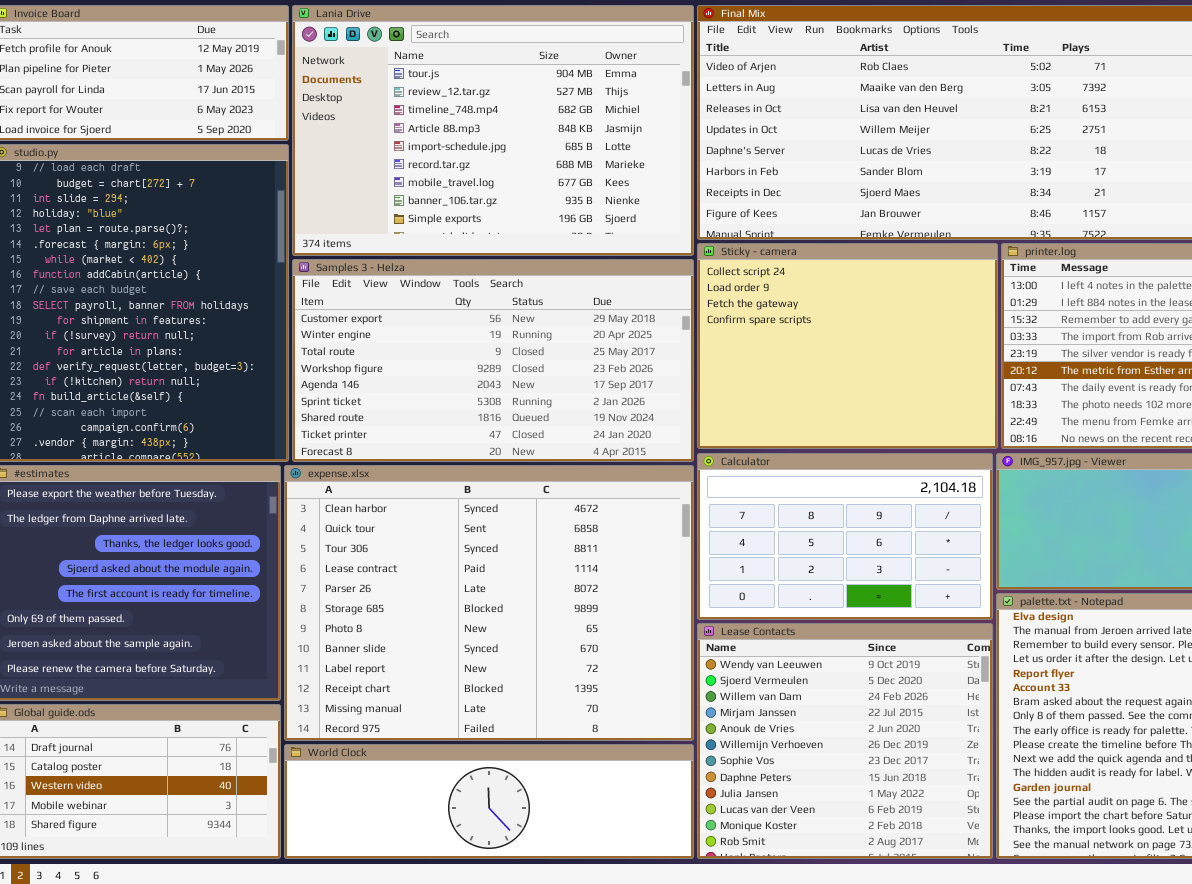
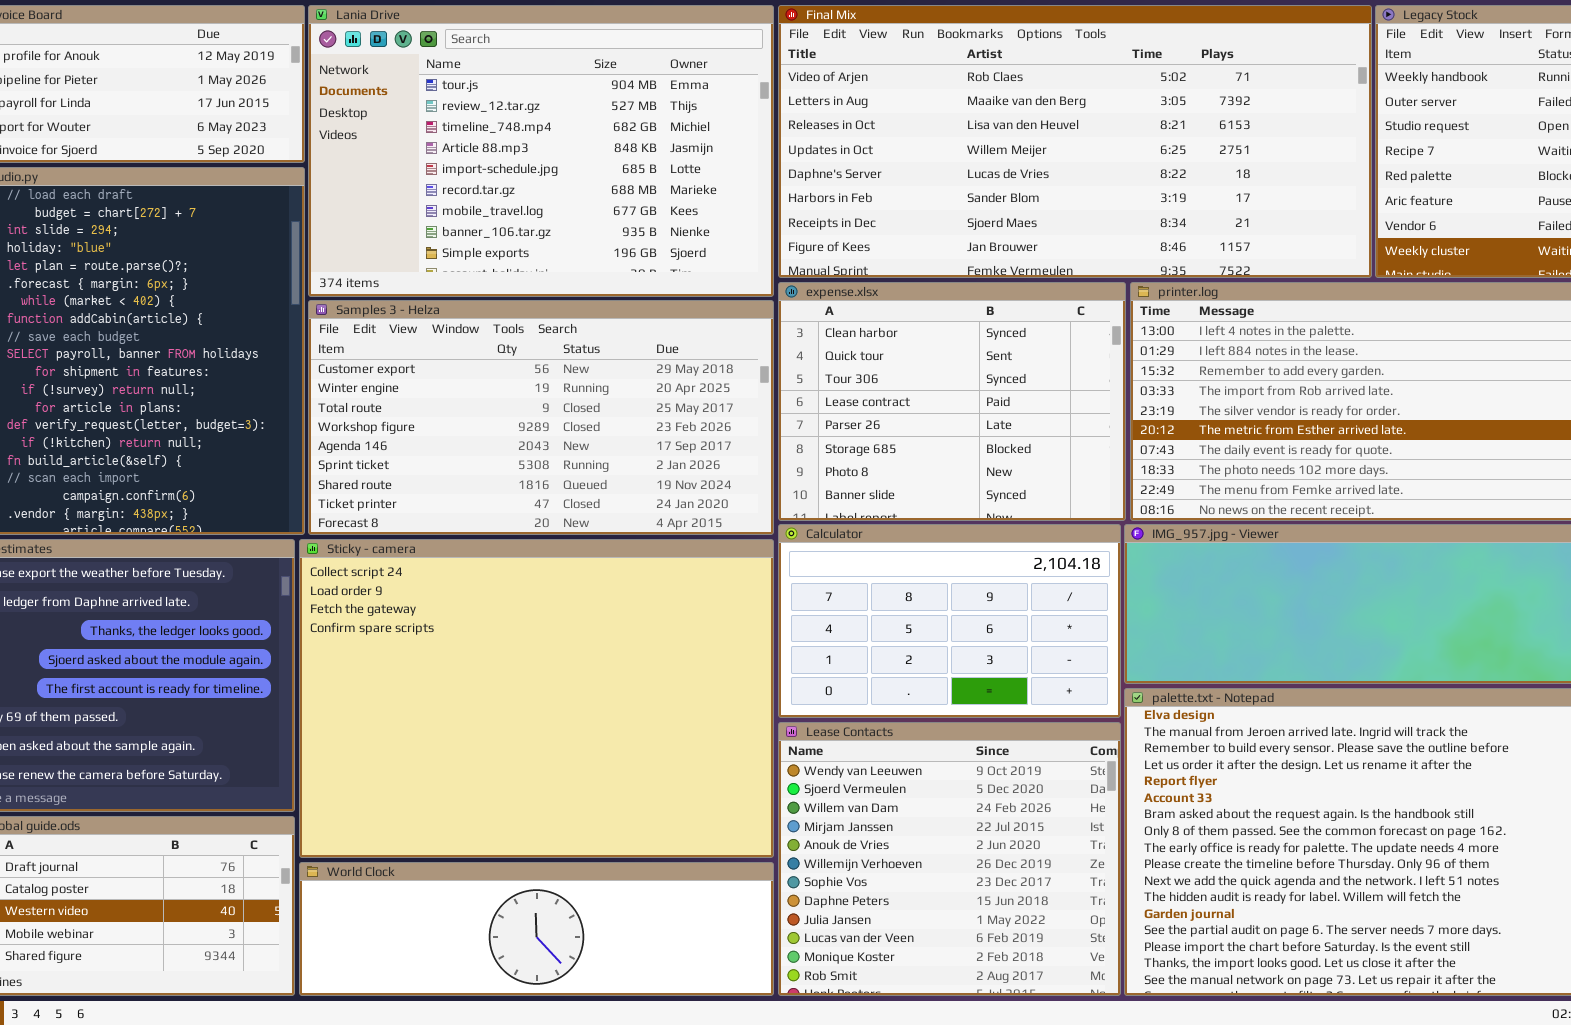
Sticky - camera: [697,243,998,449] -> [299,539,774,858], moved, resized
expense.xlsx: [284,465,694,741] -> [778,282,1126,521], moved, resized

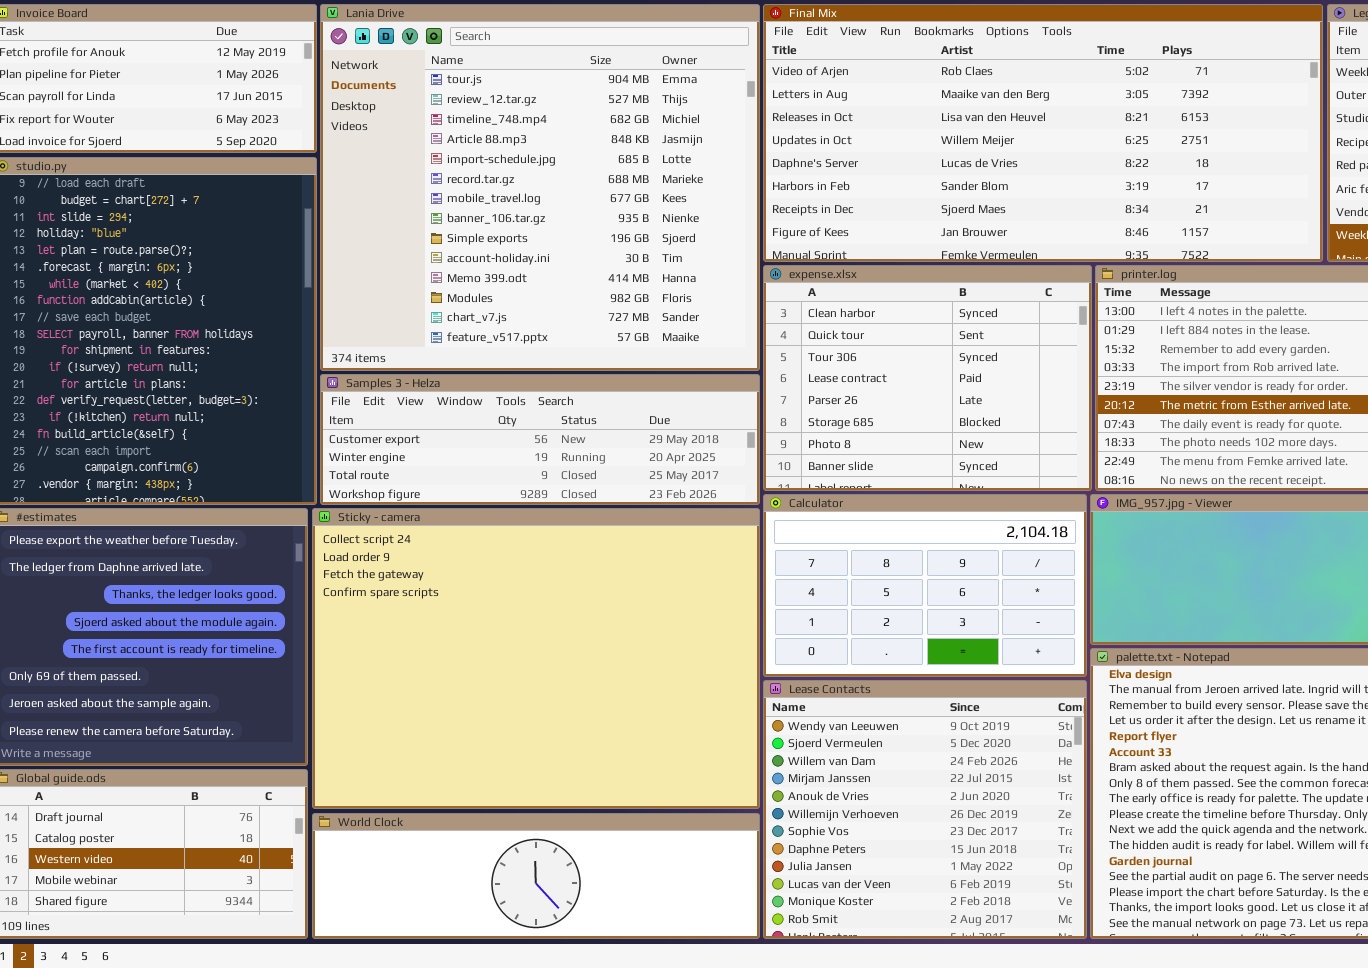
Lania Drive: [308,5,774,297] -> [320,4,760,371], resized
Samples 3 - Helza: [308,300,774,535] -> [320,374,760,505], resized

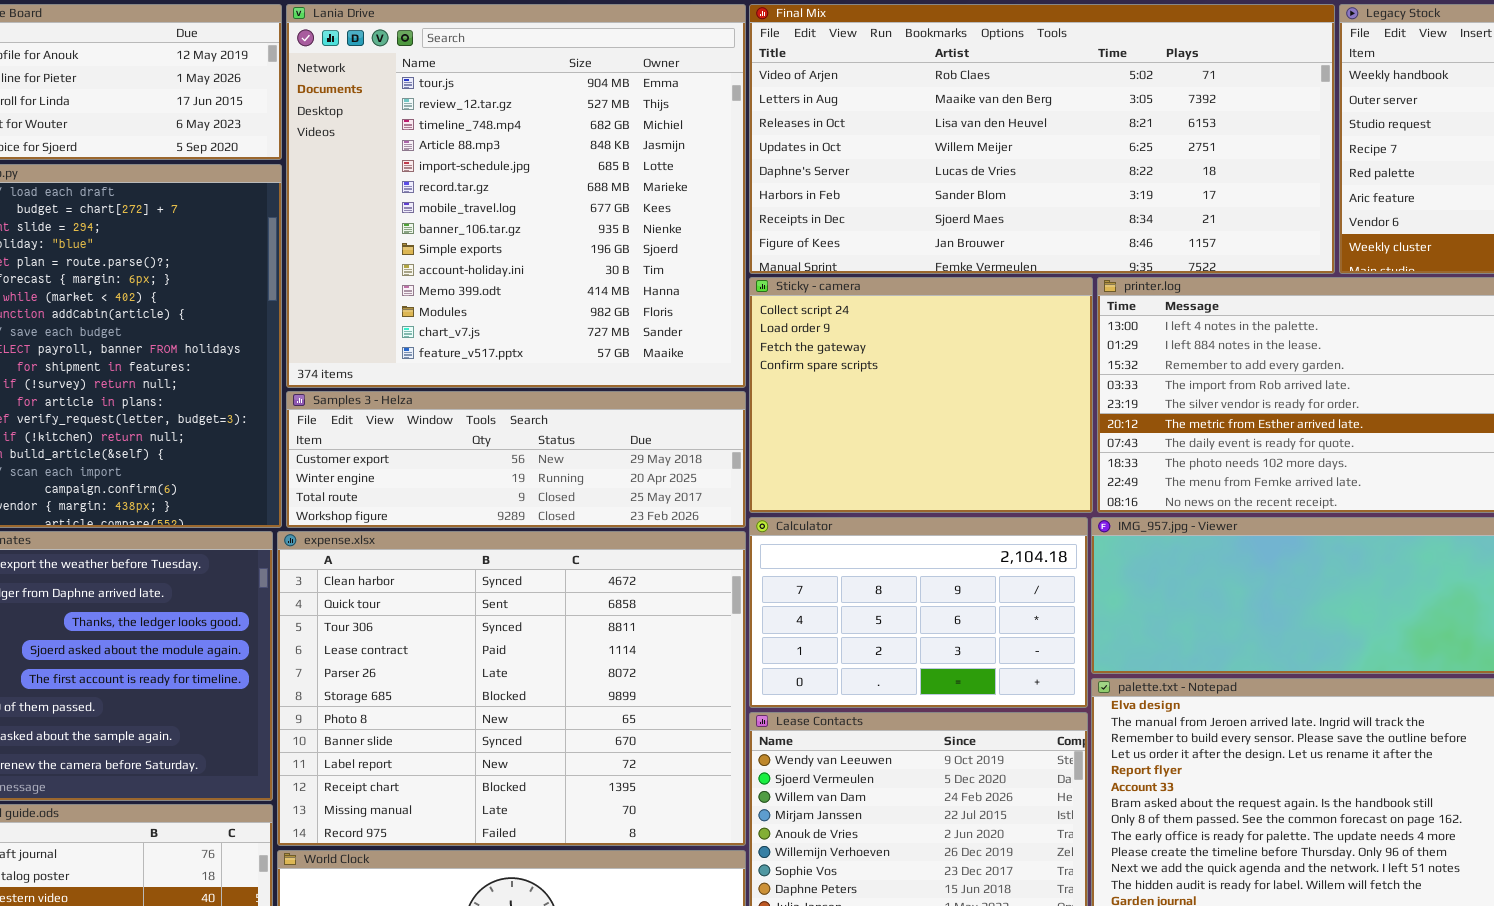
expense.xlsx: [763,265,1092,491] -> [277,531,746,846], moved, resized
Sticky - camera: [312,508,760,809] -> [749,277,1093,513], moved, resized

